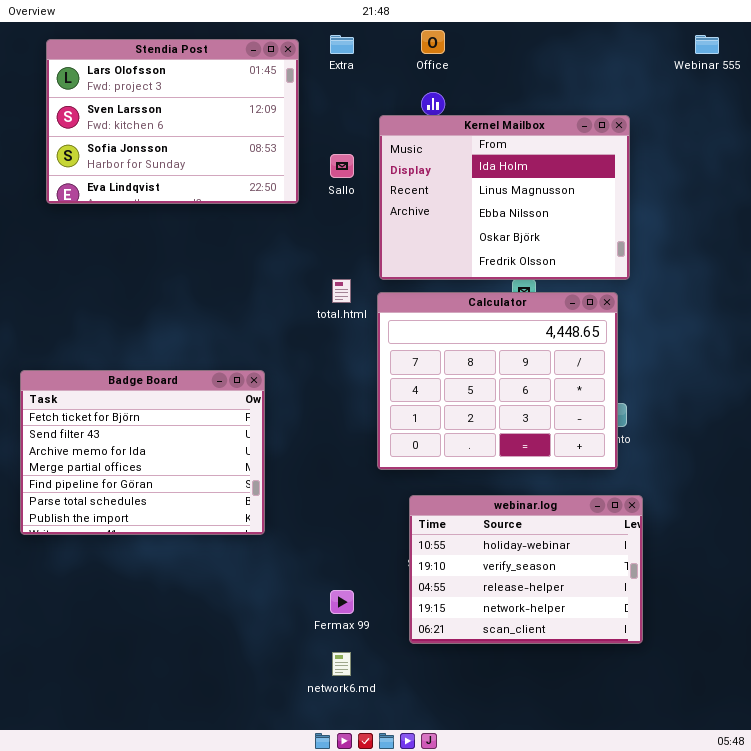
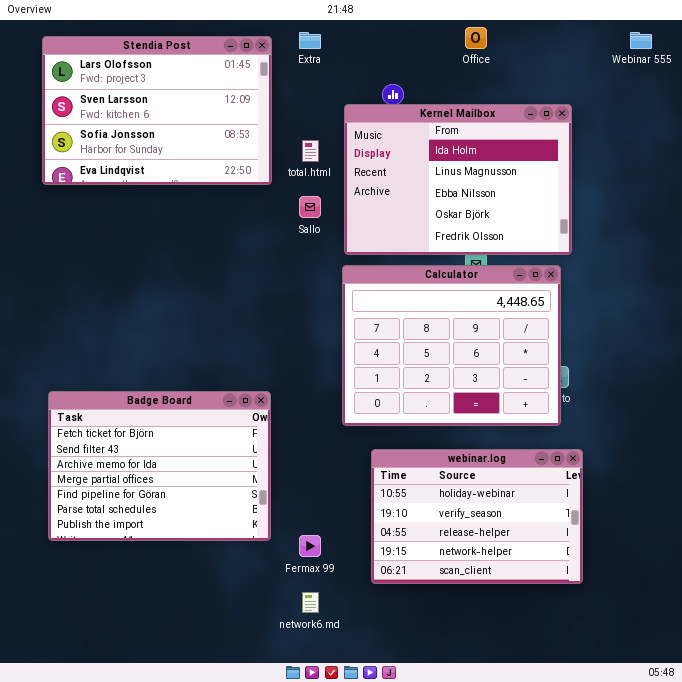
Office: [421,30,445,54] -> [465,27,487,49], moved
Sallo: [330,154,354,178] -> [299,196,321,218], moved
total.html: [332,279,351,303] -> [302,140,319,162], moved
Badge Board: [20,370,265,535] -> [48,391,271,541], moved

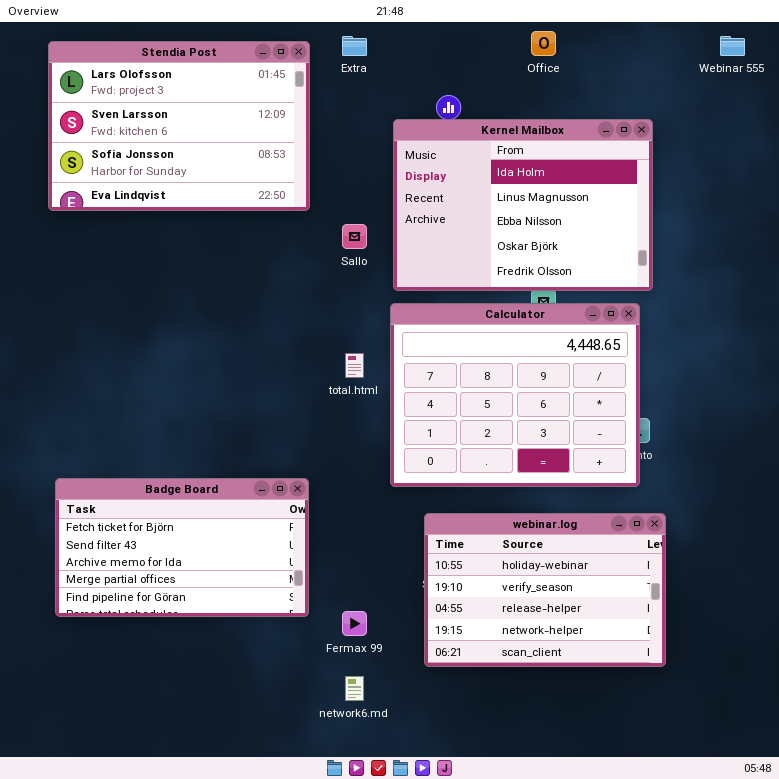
total.html: [302,140,319,162] -> [345,353,364,378], moved
Badge Board: [48,391,271,541] -> [55,478,309,617], resized

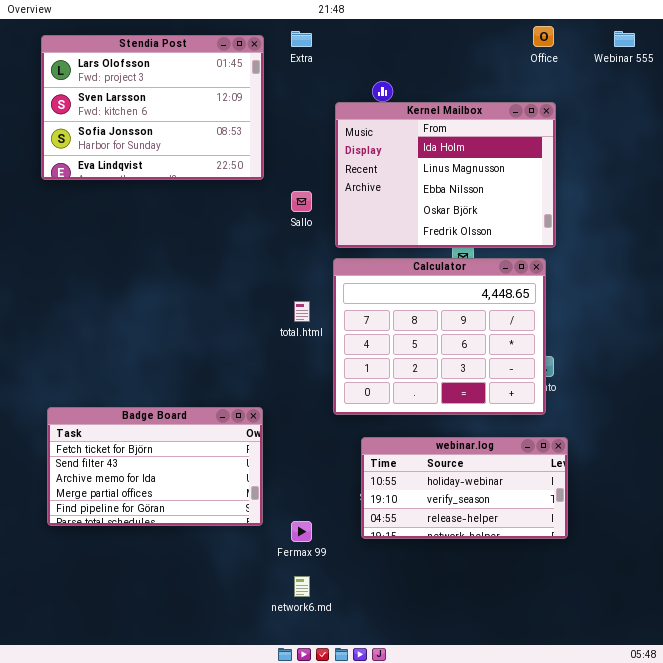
Office: [531,31,556,56] -> [533,26,554,47], moved
webinar.log: [424,513,666,667] -> [361,437,568,539], resized

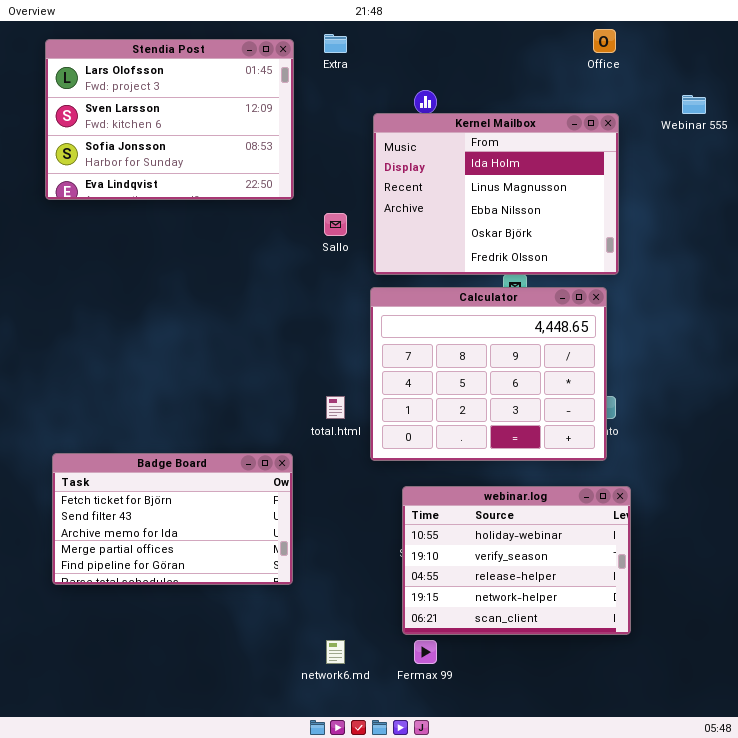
Webinar 555: [614,31,635,47] -> [682,95,706,114], moved
total.html: [294,301,310,322] -> [326,396,345,419], moved
webinar.log: [361,437,568,539] -> [402,486,631,635], resized
Fermax 99: [291,521,312,542] -> [414,640,437,664], moved

